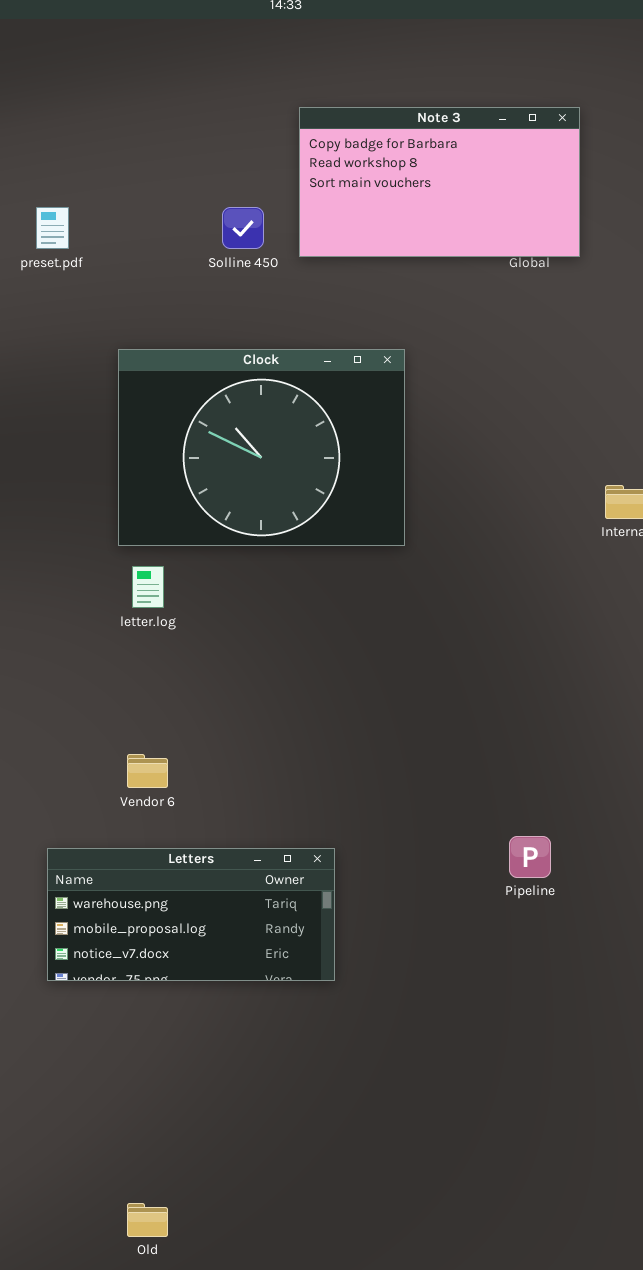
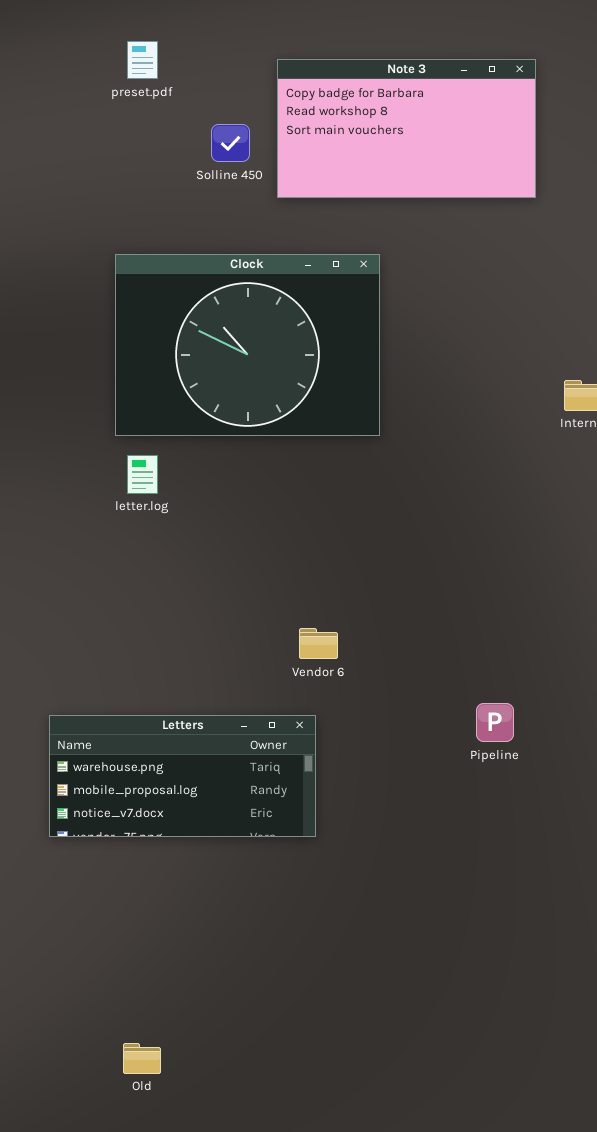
Note 3: [299,107,580,257] -> [277,59,536,198], moved
preset.pdf: [36,207,69,249] -> [127,41,158,79], moved
Vendor 6: [127,754,168,788] -> [299,628,338,659], moved

